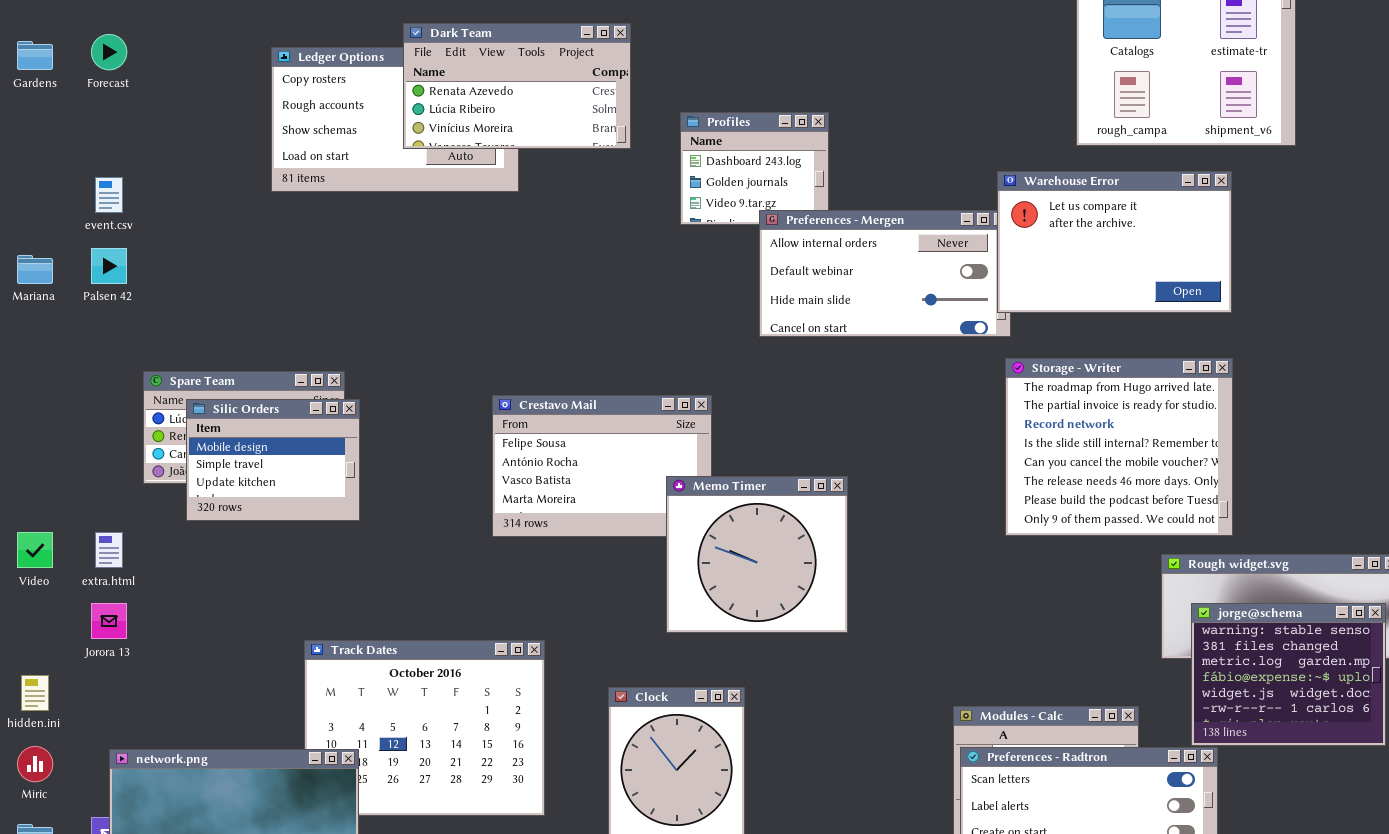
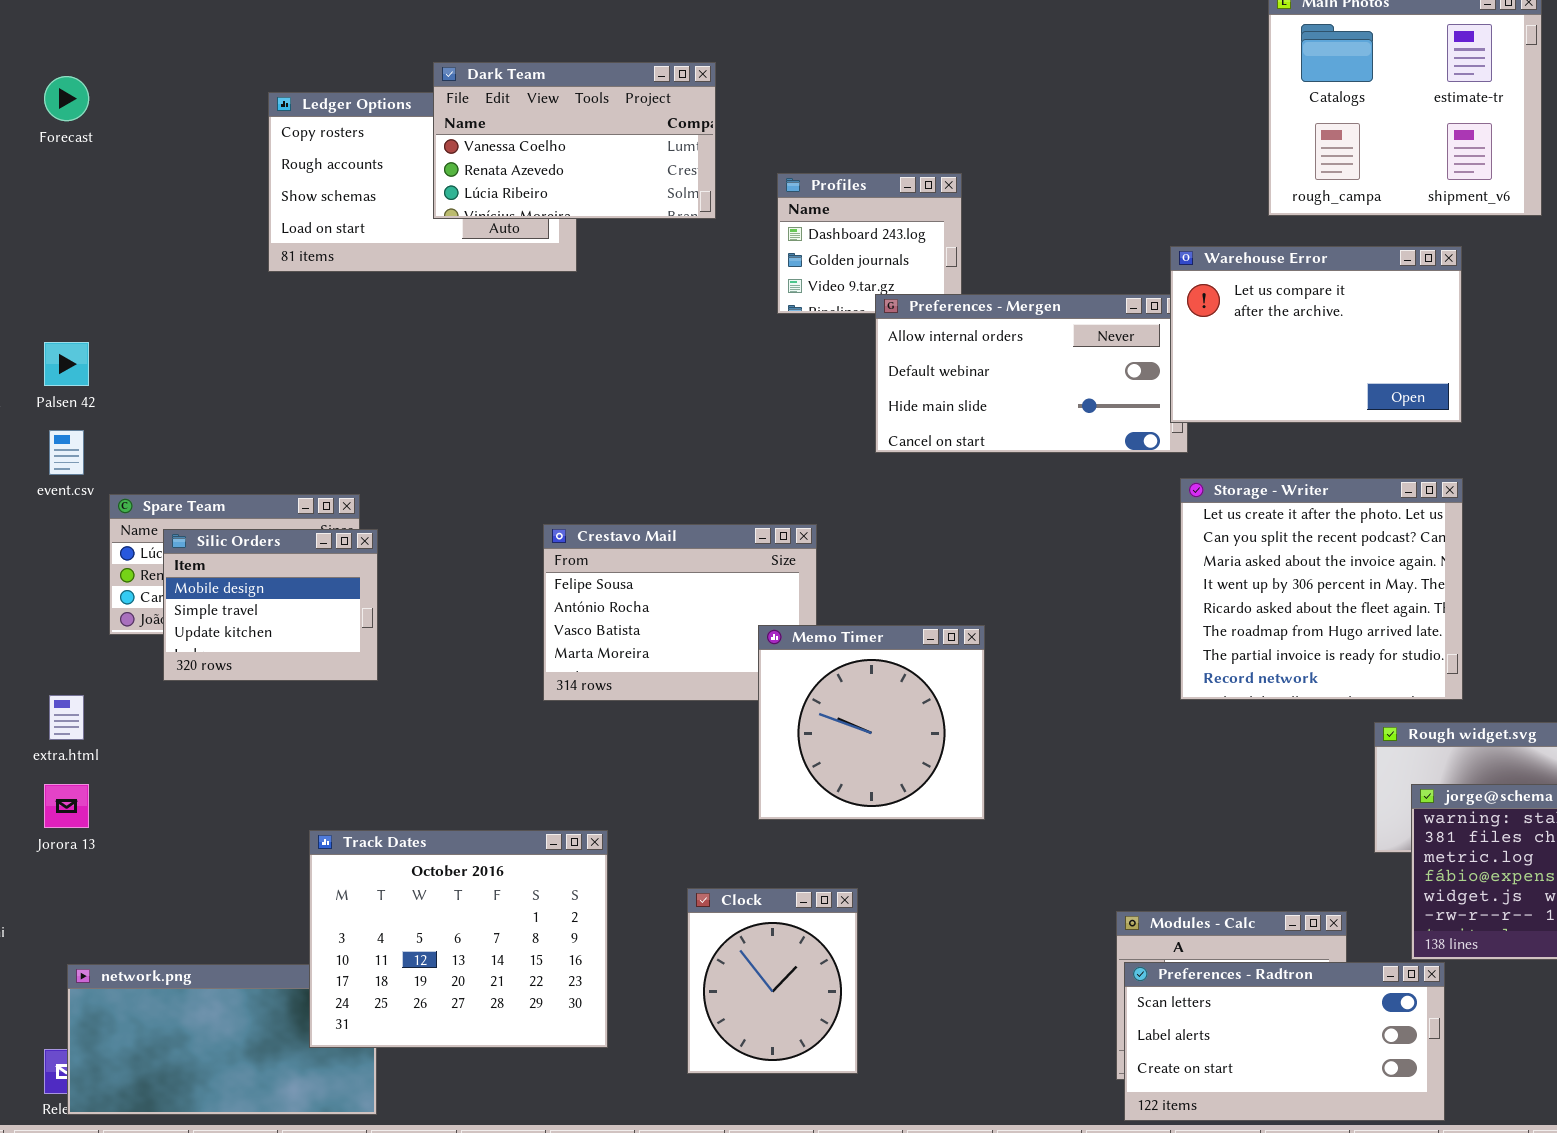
Dark Team: [403,23,631,149] -> [433,62,716,219], scrolled up 1 row
event.csv: [95,177,123,213] -> [49,430,84,475], moved
Storage - Writer: [1005,358,1233,536] -> [1180,478,1463,700], scrolled up 5 rows
Track Dates: [304,640,545,816] -> [309,830,608,1048], raised

